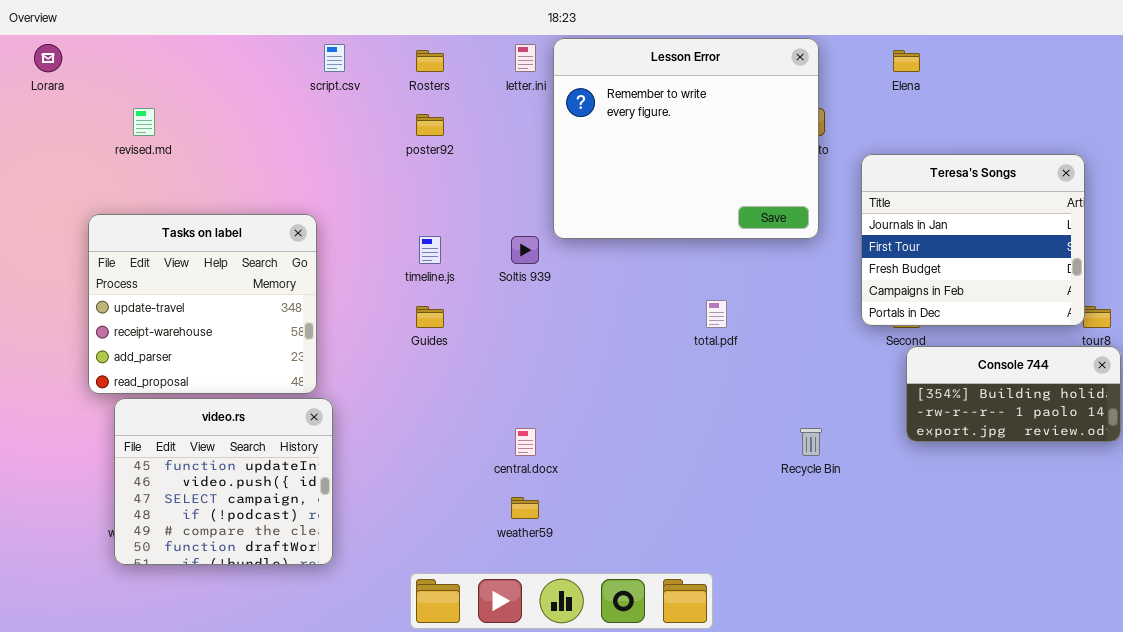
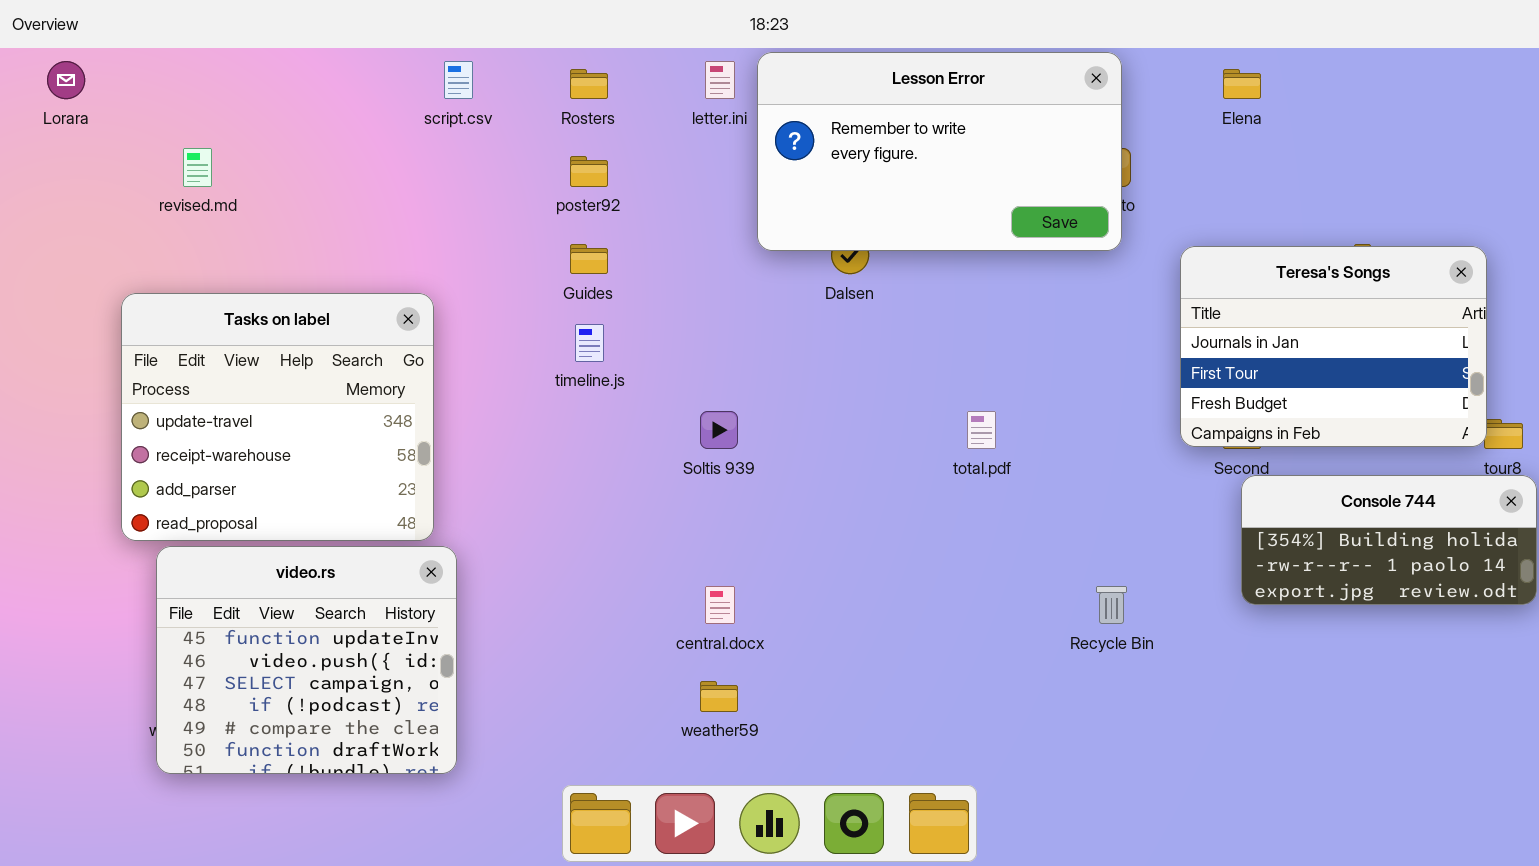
Lesson Error: [553,38,819,239] -> [757,52,1122,251], resized
Teresa's Songs: [861,154,1085,326] -> [1180,246,1487,447], resized
Soltis 939: [511,236,539,264] -> [700,411,738,449], moved
Guides: [416,306,444,328] -> [570,244,608,274], moved

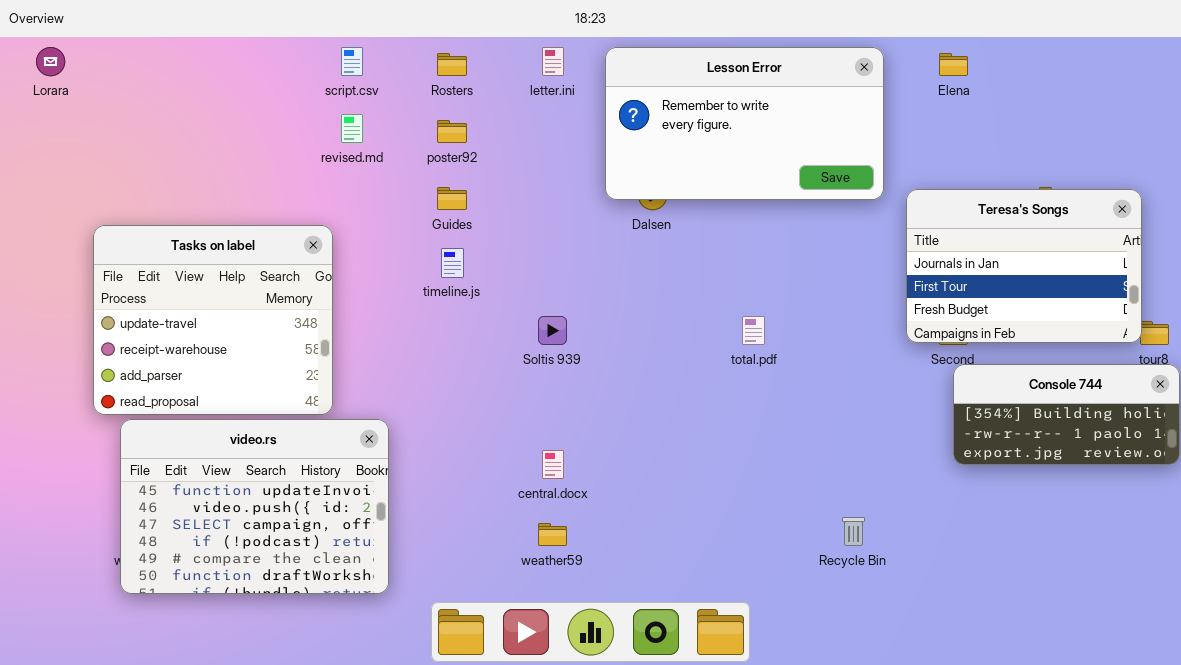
Lesson Error: [757,52,1122,251] -> [605,47,884,200], moved
revised.md: [183,148,212,187] -> [341,114,363,143], moved
video.rs: [156,546,457,774] -> [120,419,389,594], resized
Recycle Bin: [1096,586,1127,624] -> [842,517,865,546], moved

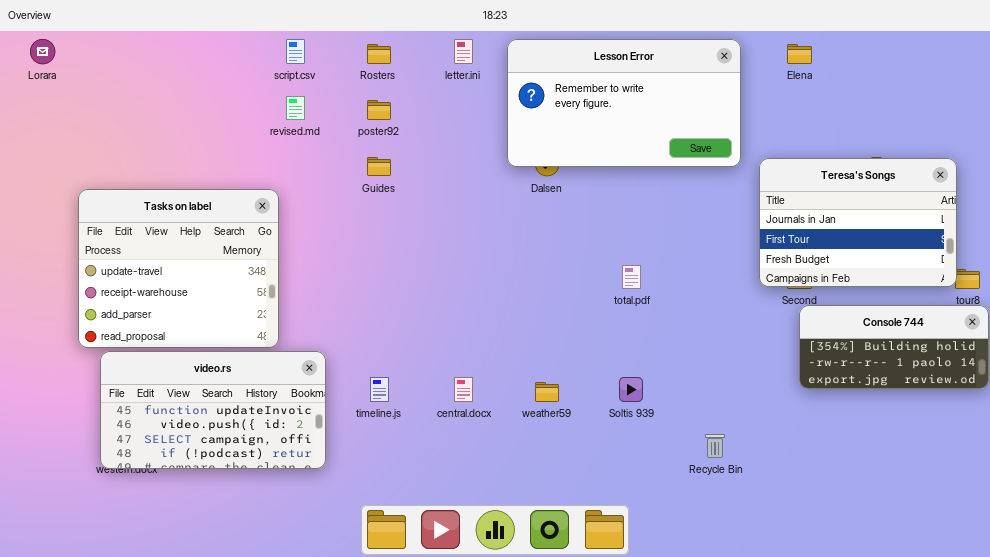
timeline.js: [441,248,464,278] -> [370,377,389,402], moved
Soltis 939: [538,316,567,345] -> [619,377,643,402], moved
video.rs: [120,419,389,594] -> [100,351,326,469], resized
weather59: [538,523,567,546] -> [535,382,559,402], moved

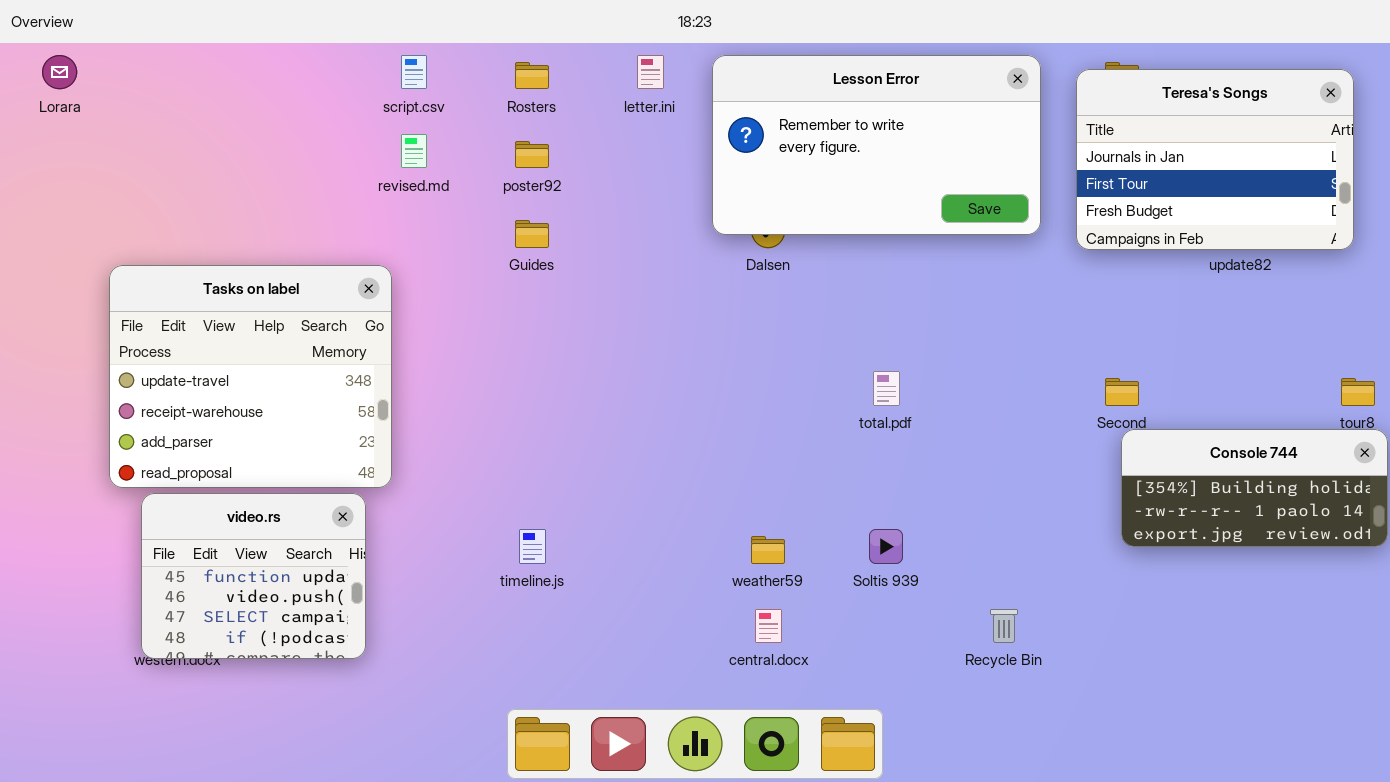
Teresa's Songs: [759,158,957,287] -> [1076,69,1354,250], moved
video.rs: [100,351,326,469] -> [141,493,366,659], resized
central.docx: [454,377,473,402] -> [755,609,782,643], moved

